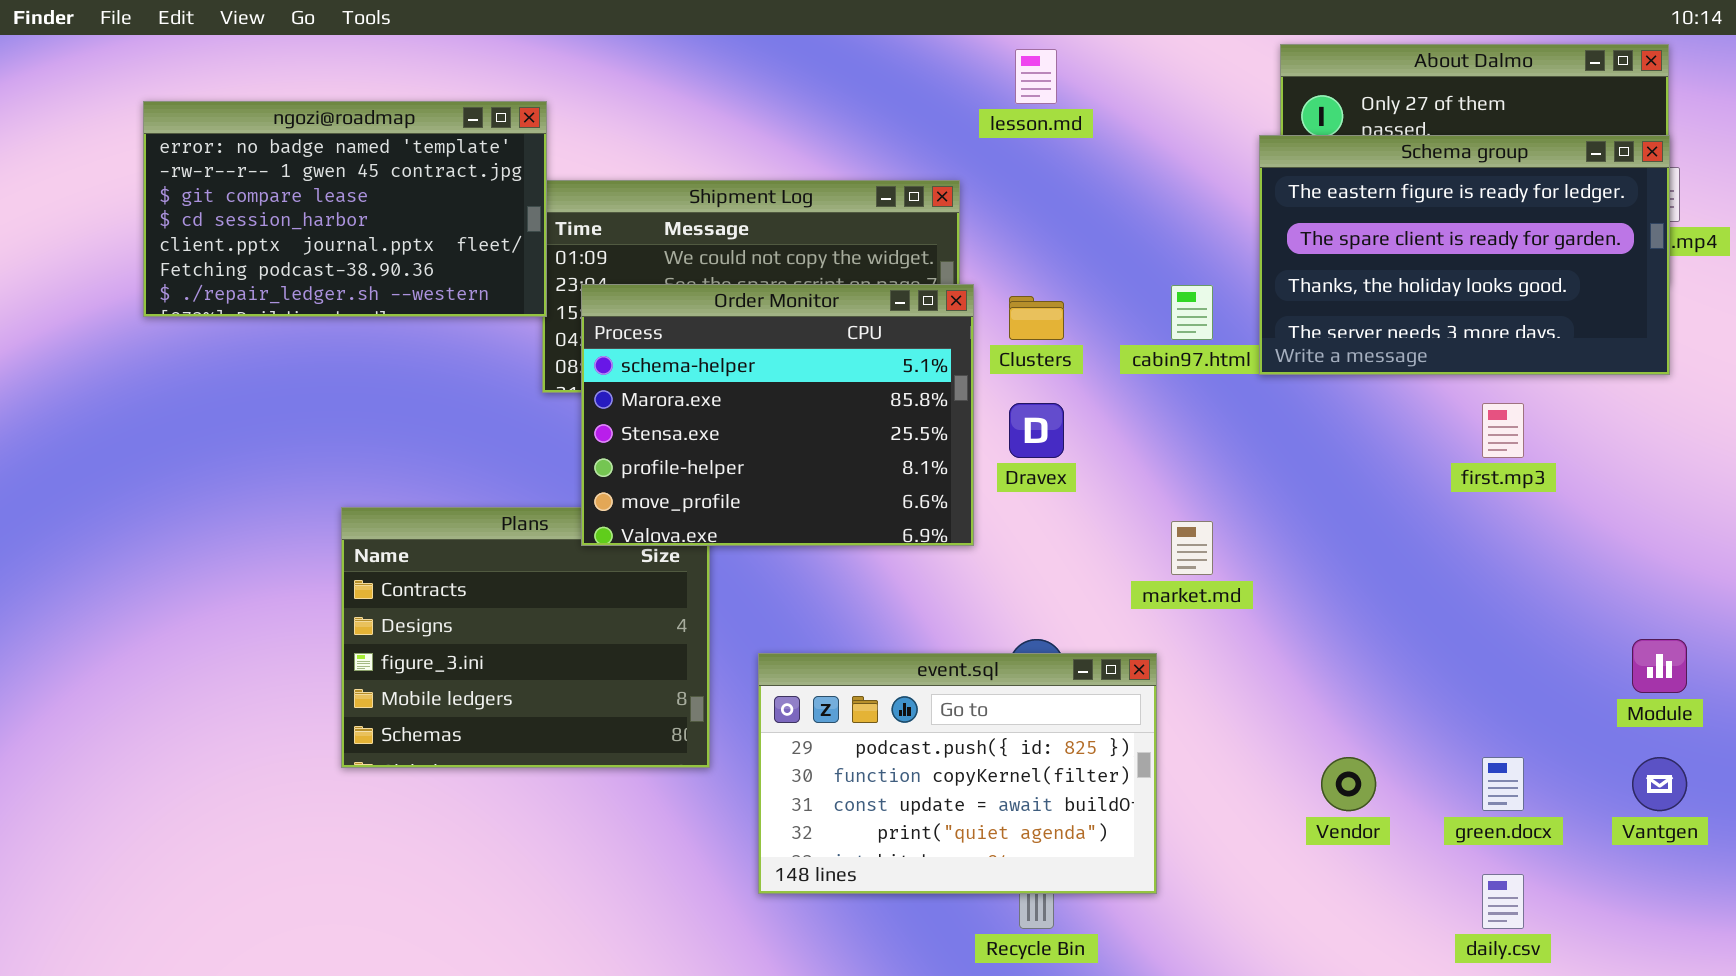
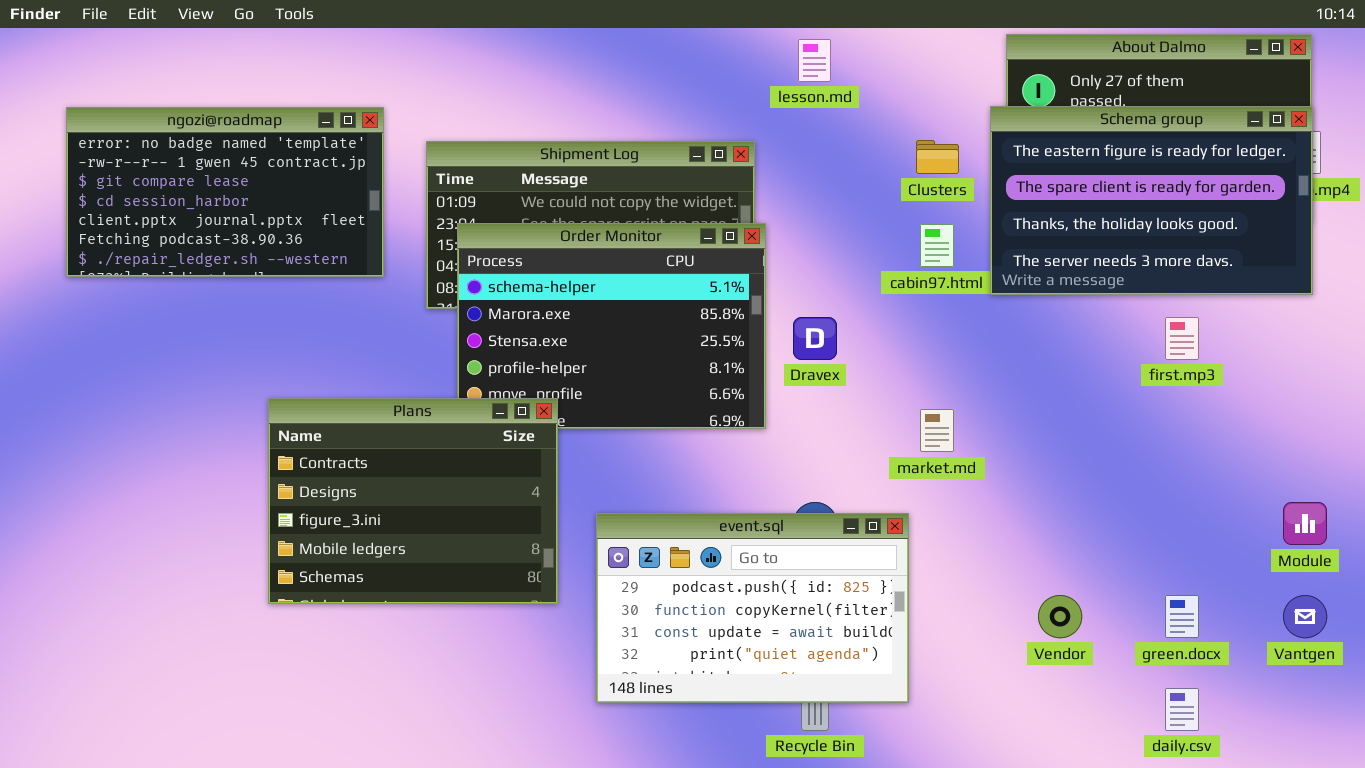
ngozi@roadmap: [143,101,547,317] -> [66,107,384,277], moved
Clusters: [1009,296,1064,340] -> [916,140,959,174], moved
Plans: [341,507,710,768] -> [268,398,558,604], raised

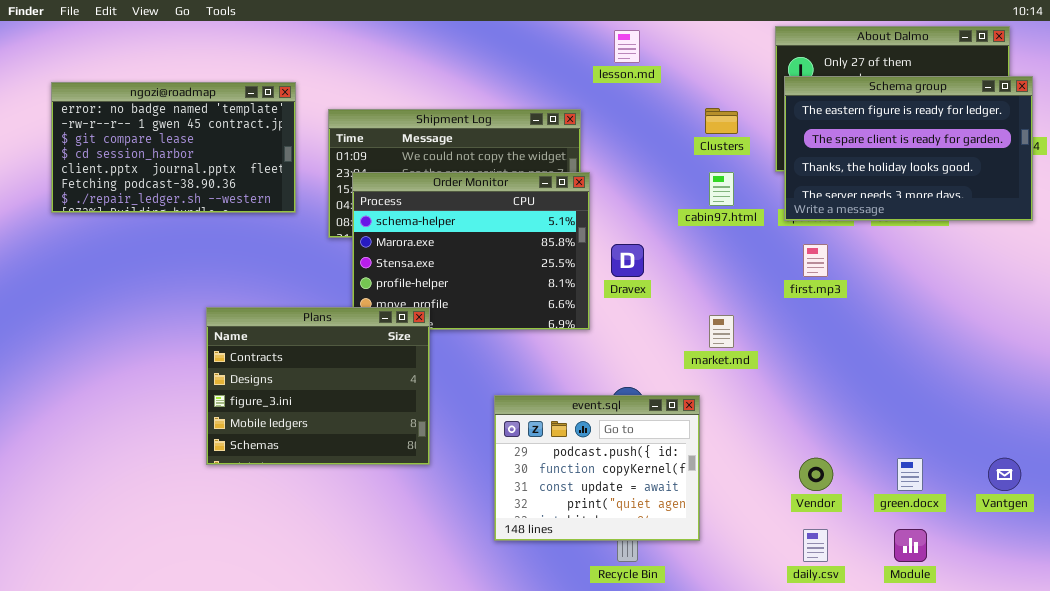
Schema group: [990,106,1313,295] -> [784,76,1033,221], moved
first.mp3: [1165,317,1199,360] -> [803,244,828,277], moved
Module: [1283,502,1327,545] -> [894,529,927,562], moved
event.sql: [596,513,909,703] -> [494,395,700,541], resized
daily.csv: [1165,688,1199,731] -> [803,529,828,562], moved

